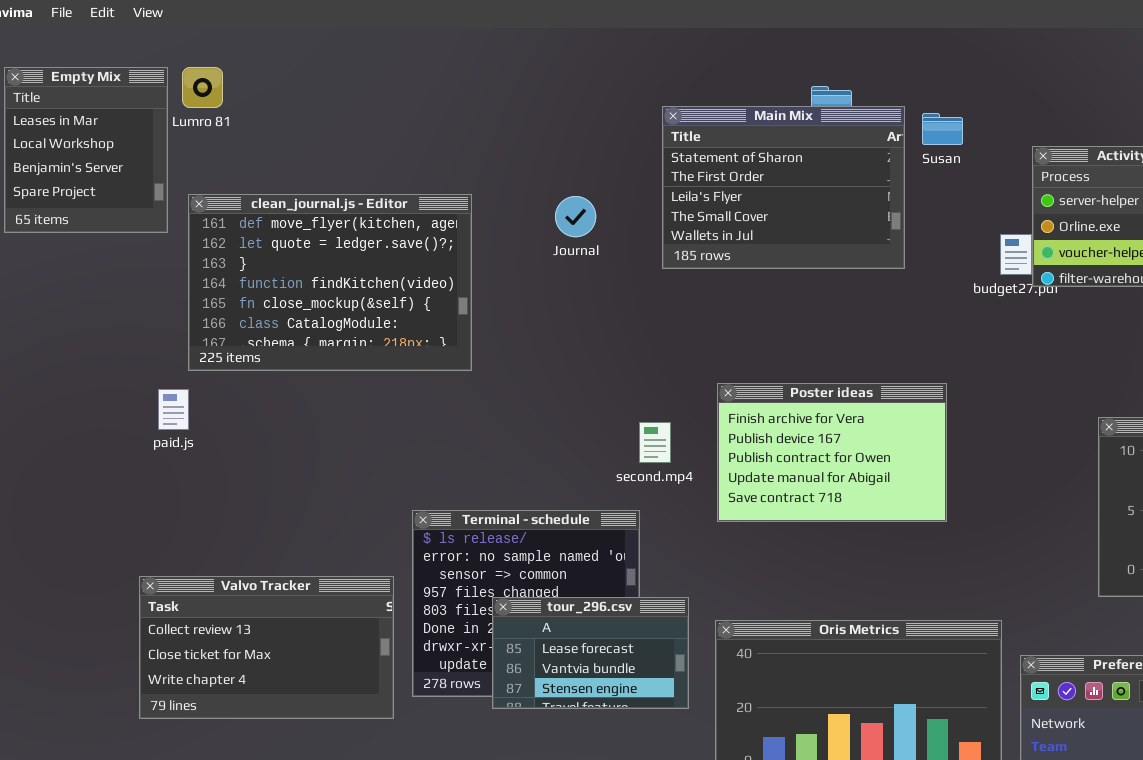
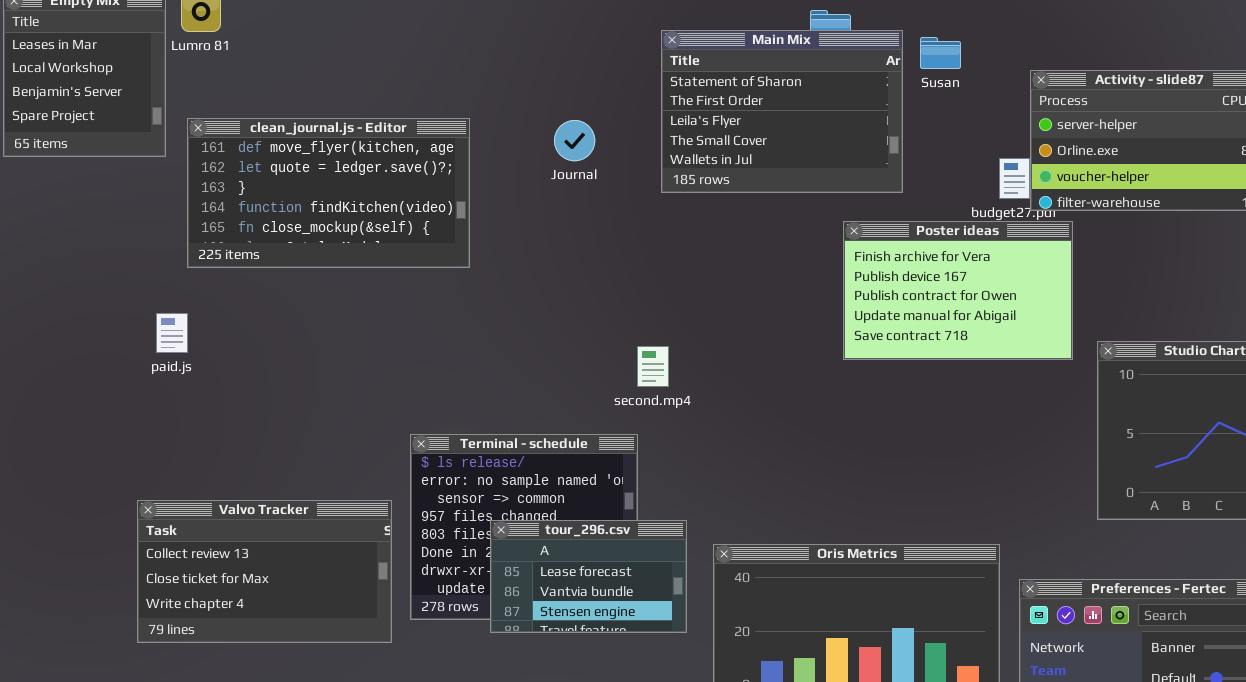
clean_journal.js - Editor: [188,194,472,371] -> [187,118,470,268], resized
Poster ideas: [717,383,947,522] -> [843,221,1073,360], moved

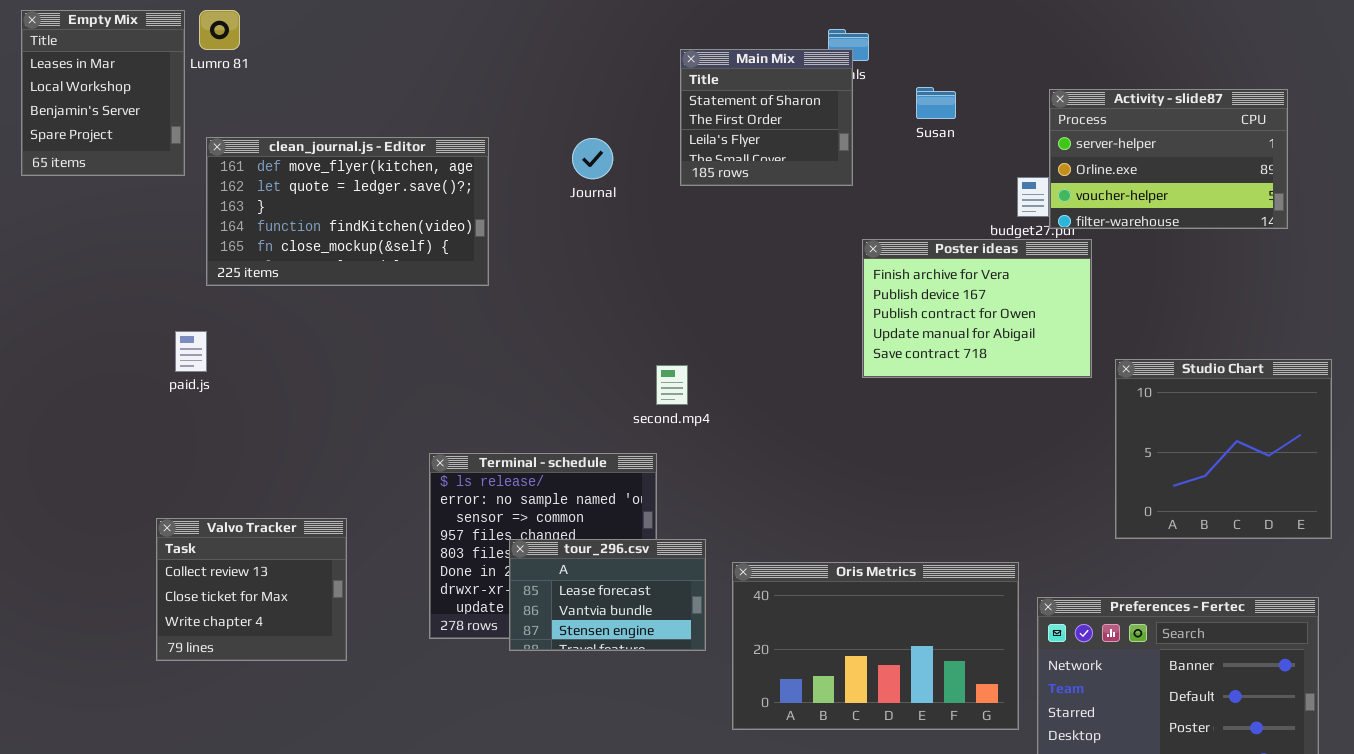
Main Mix: [661,30,903,193] -> [680,49,853,186], resized
Susan: [920,37,961,69] -> [916,87,956,119], moved
Valvo Tracker: [137,500,392,643] -> [156,518,347,661], resized

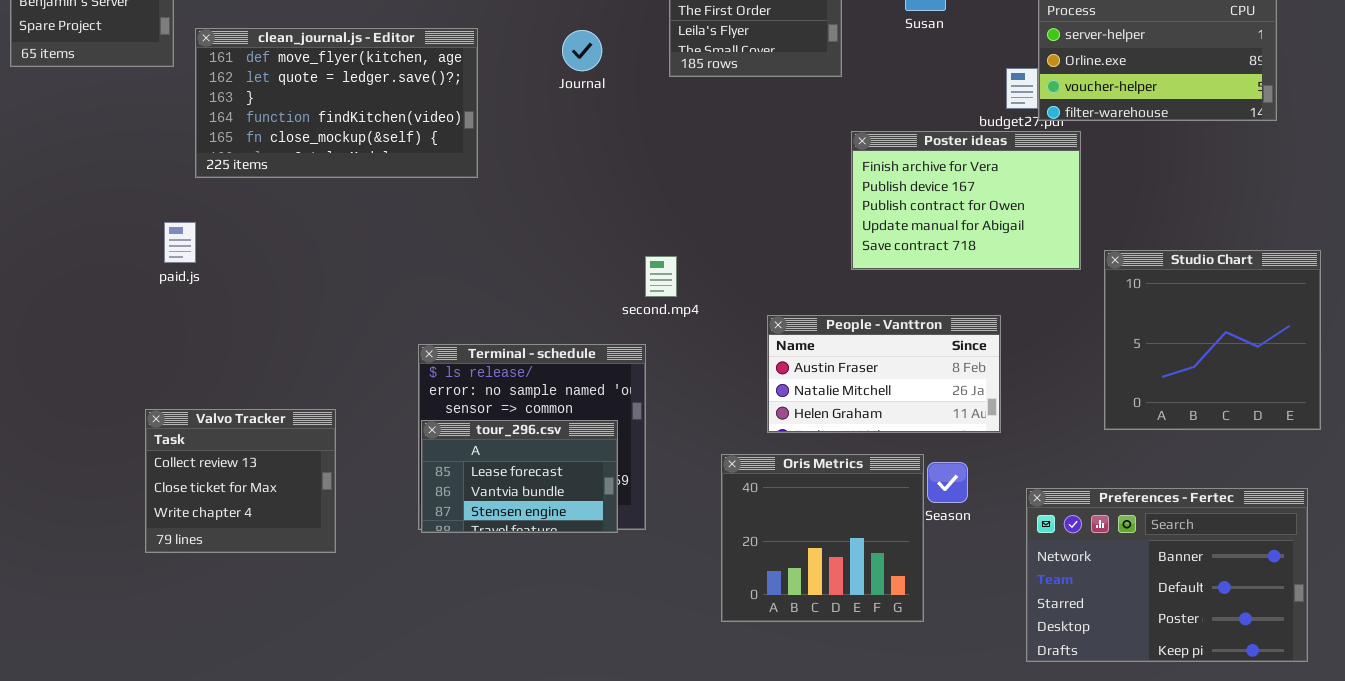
People - Vanttron: none -> [767,315,1001,433], opened
tour_296.csv: [509,539,706,651] -> [421,420,618,533], moved
Oris Metrics: [732,562,1019,730] -> [721,454,924,622], resized

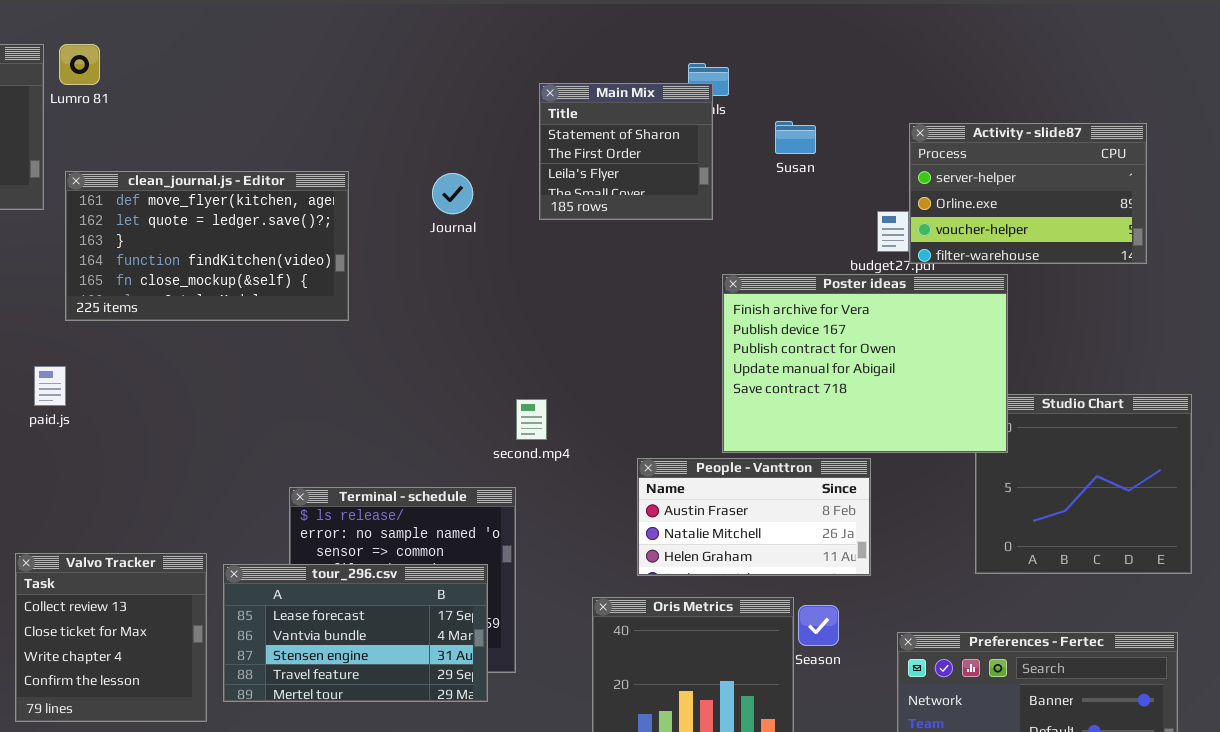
Poster ideas: [851,131,1081,270] -> [722,274,1008,453], resized
Valvo Tracker: [145,409,336,553] -> [15,553,207,722], resized
tour_296.csv: [421,420,618,533] -> [223,564,488,702], resized

